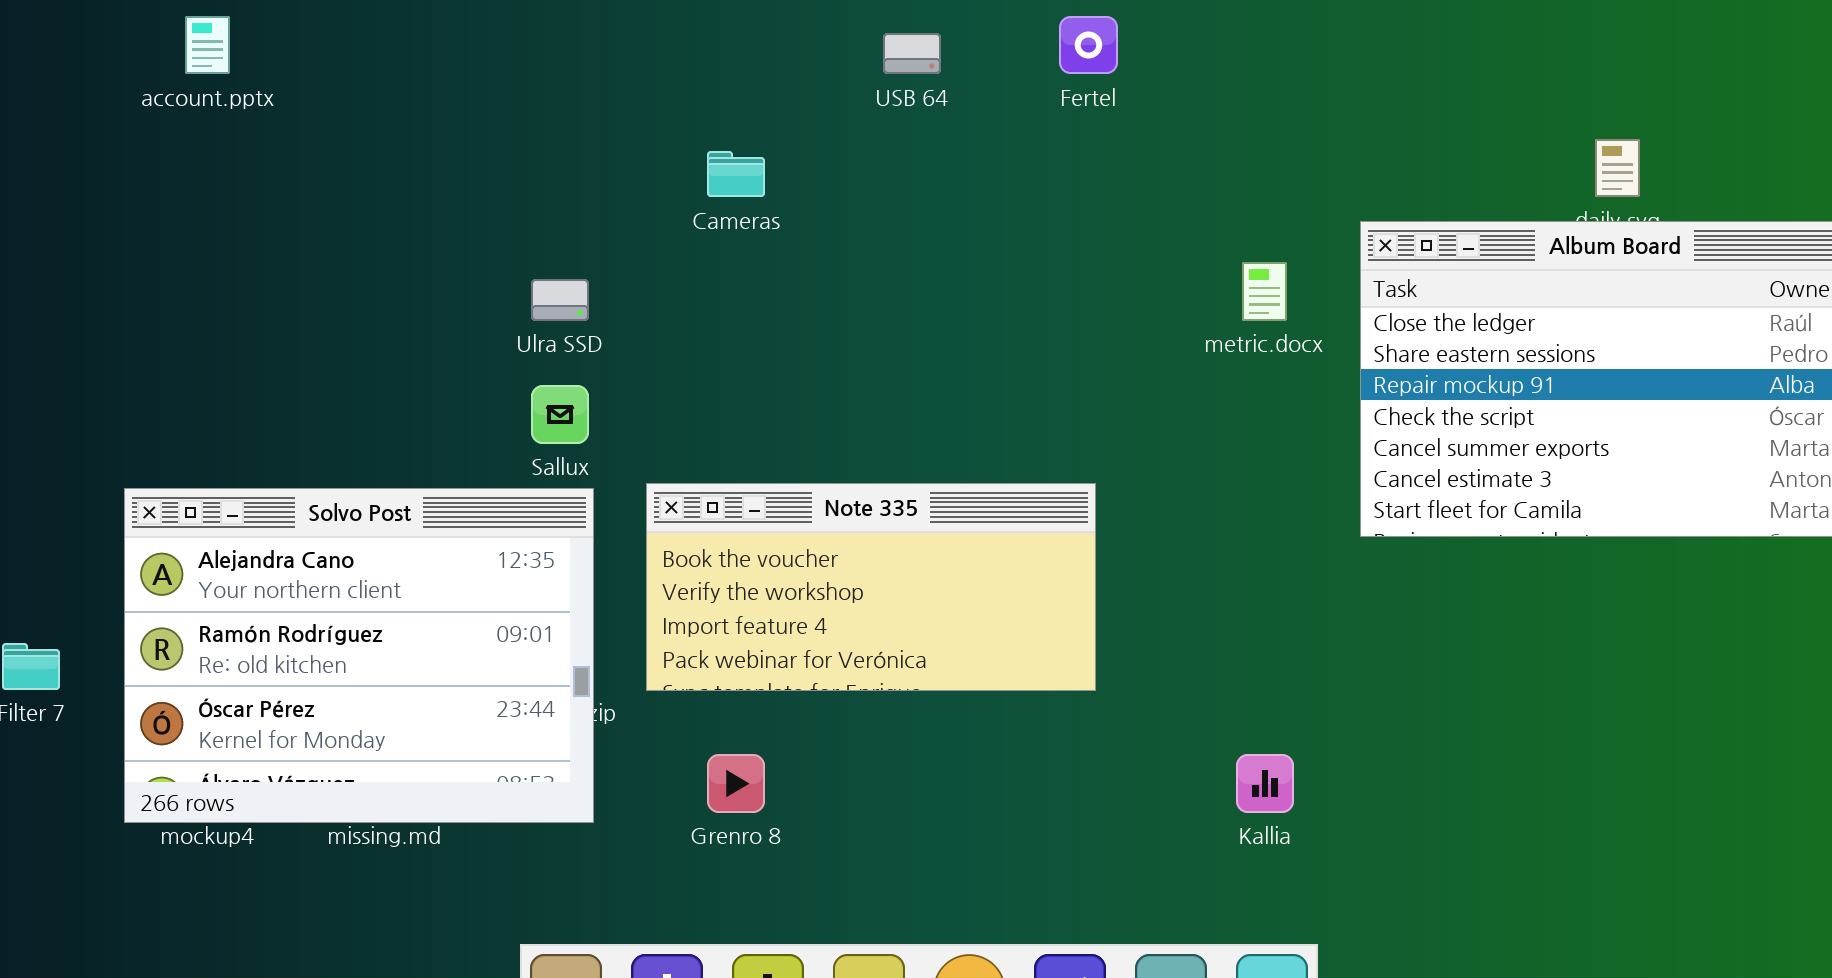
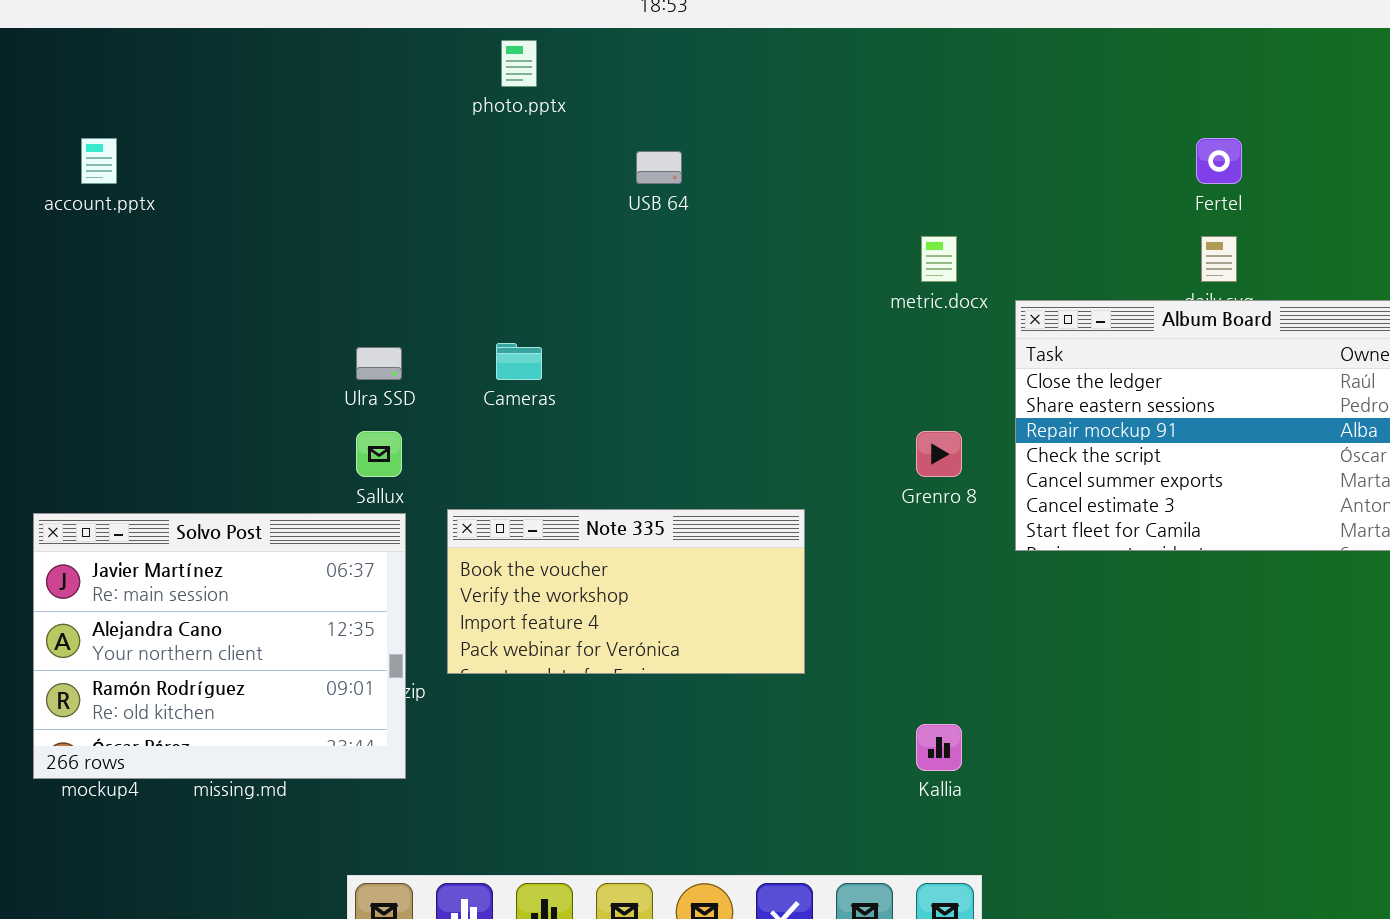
Fertel: [1059,16,1118,74] -> [1196,138,1242,184], moved
Cameras: [707,151,765,197] -> [496,343,542,380], moved
metric.docx: [1242,262,1287,321] -> [921,236,957,282], moved
Solvo Post: [124,488,594,823] -> [33,513,406,779], scrolled up 1 row
Grenro 8: [707,754,765,813] -> [916,431,962,477], moved

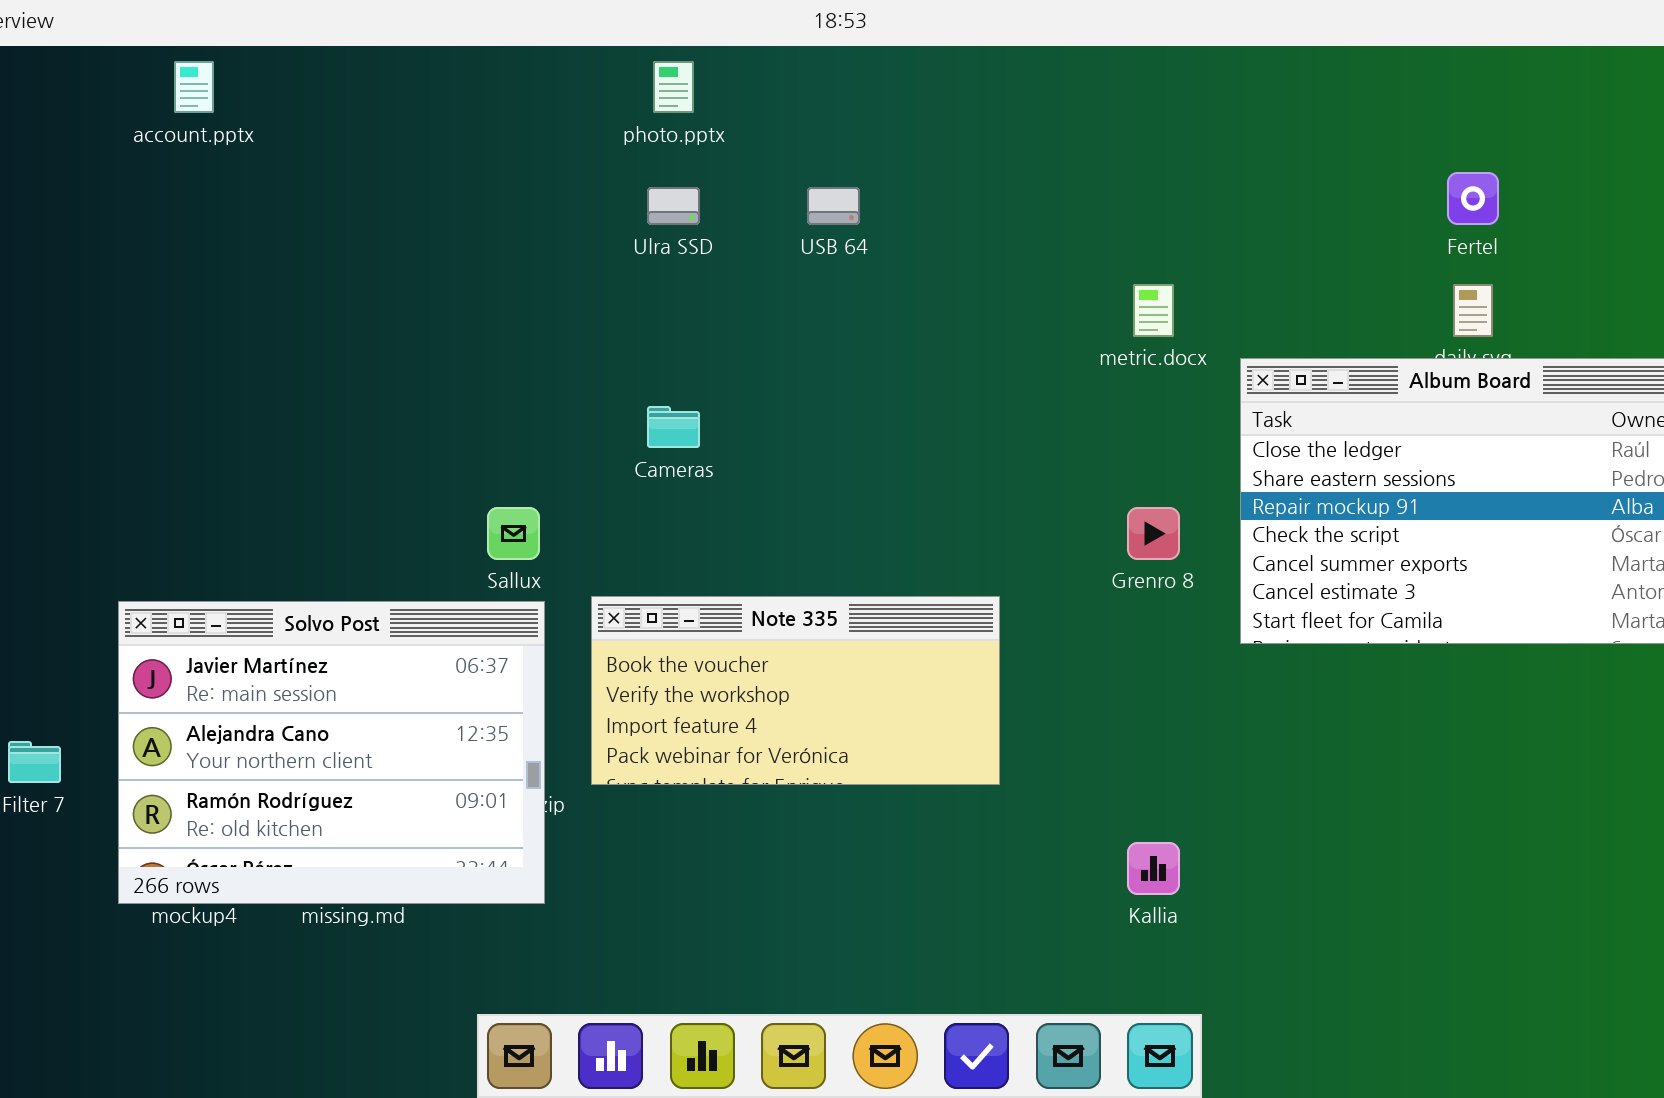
account.pptx: [81,138,117,184] -> [174,61,214,113], moved
Ulra SSD: [356,347,402,380] -> [647,187,700,225], moved

